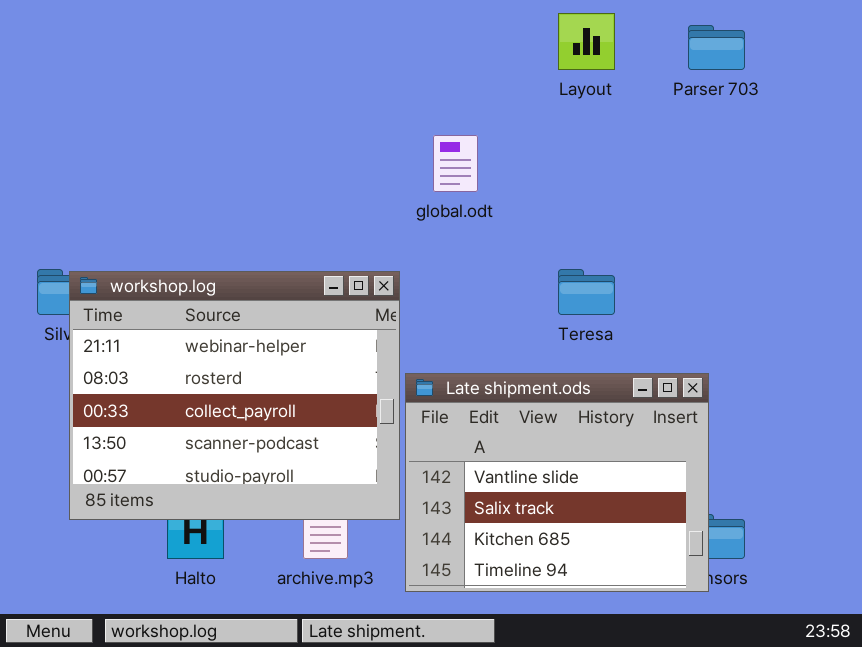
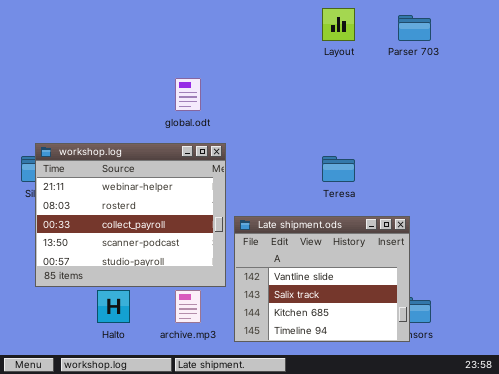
global.odt: [433,135,478,192] -> [175,78,201,111], moved
workshop.log: [69,271,400,520] -> [35,143,226,287], moved

